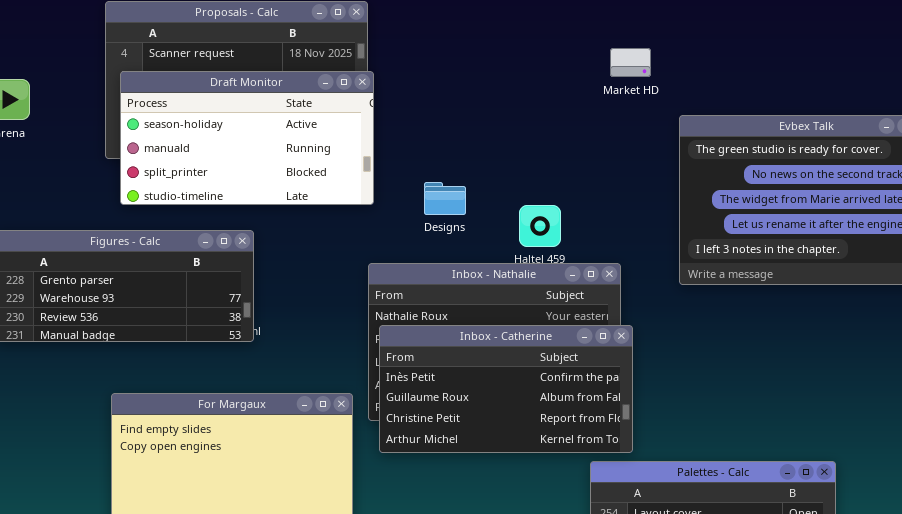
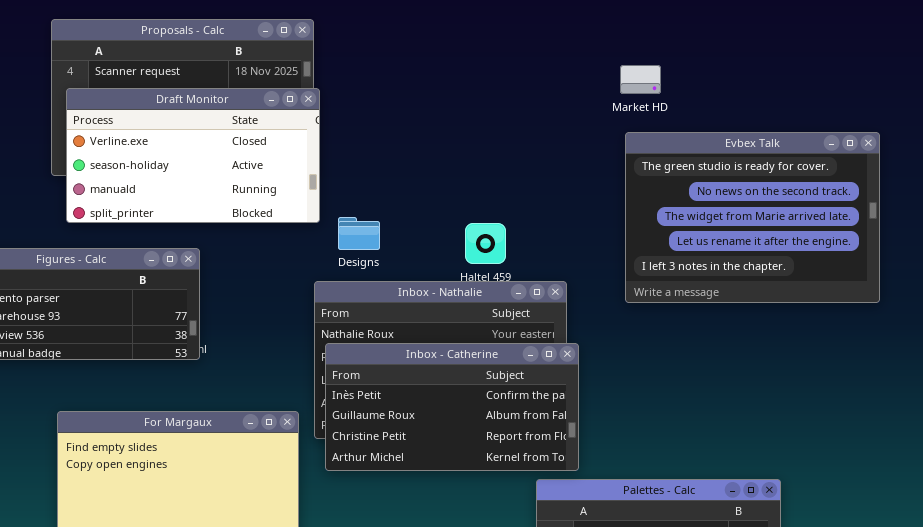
Market HD: [610,48,651,77] -> [620,65,661,94], moved
Draft Monitor: [120,71,374,205] -> [66,88,320,223], scrolled up 1 row
Designs: [424,182,466,215] -> [338,217,380,250], moved

